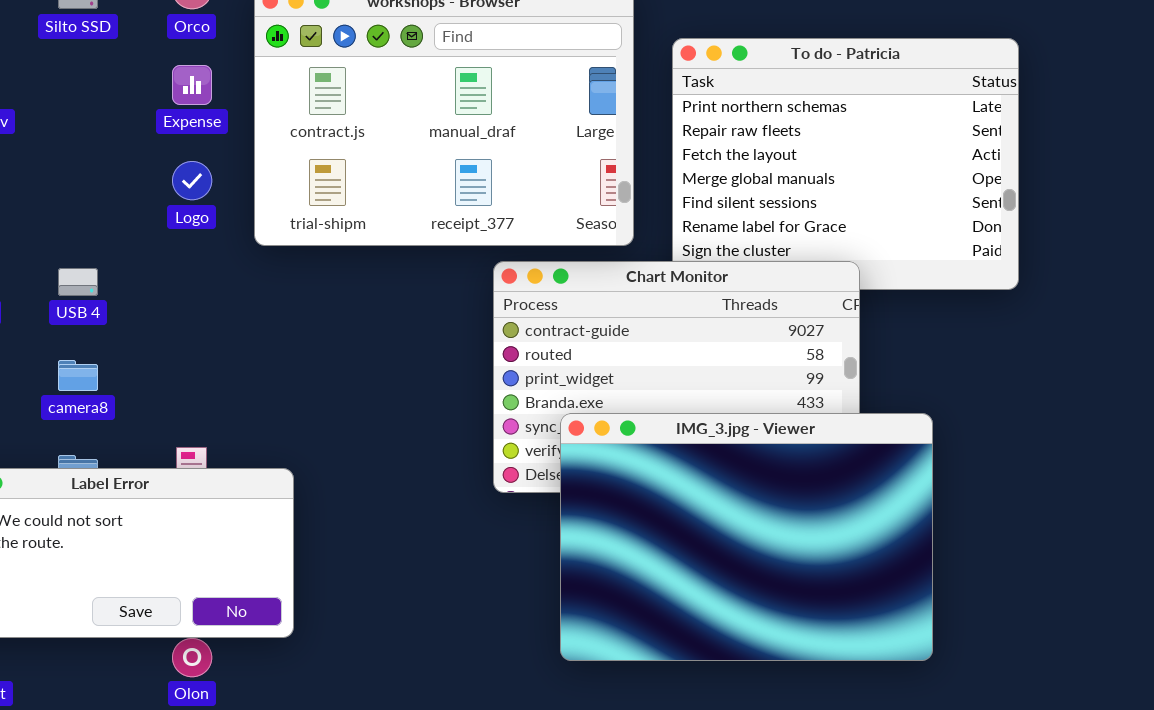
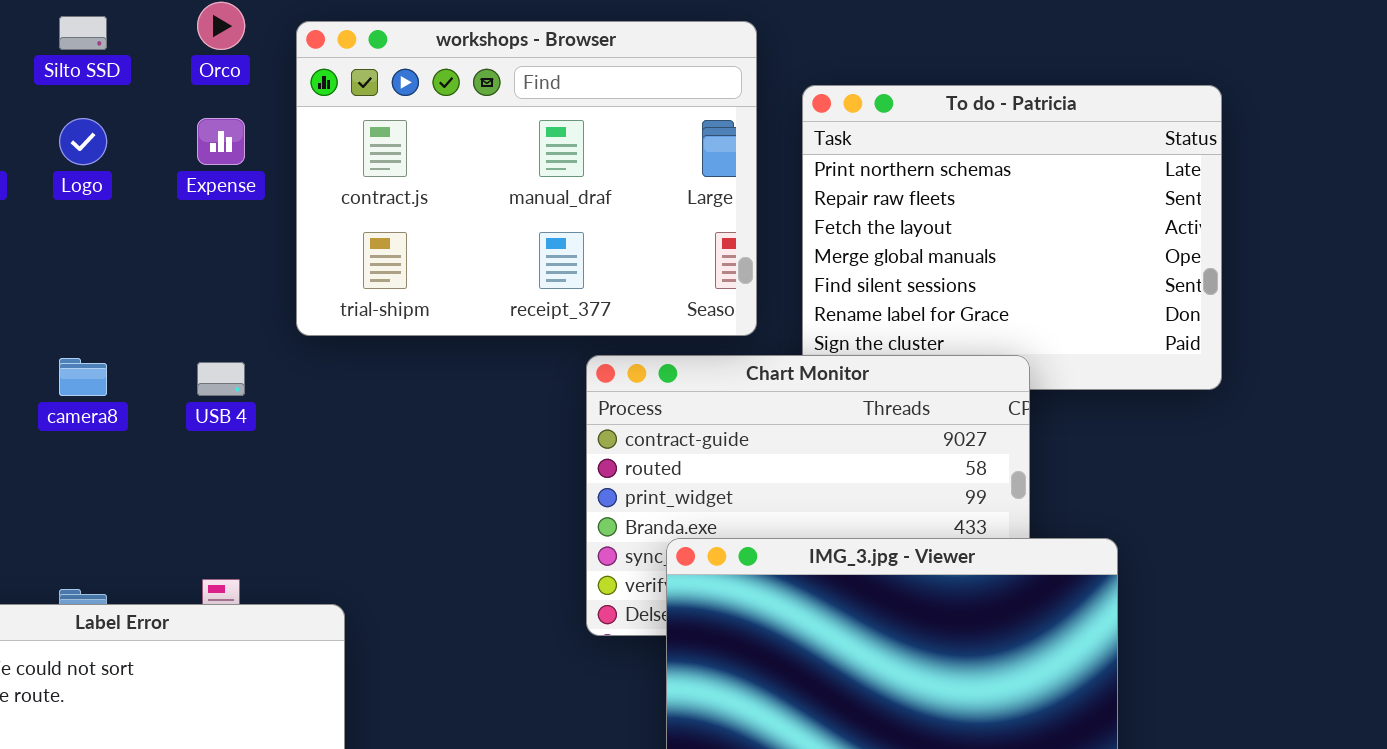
Logo: [172,161,212,200] -> [59,118,107,165], moved
USB 4: [58,268,98,296] -> [197,362,245,396], moved
camera8: [58,360,98,391] -> [59,358,107,396], moved

